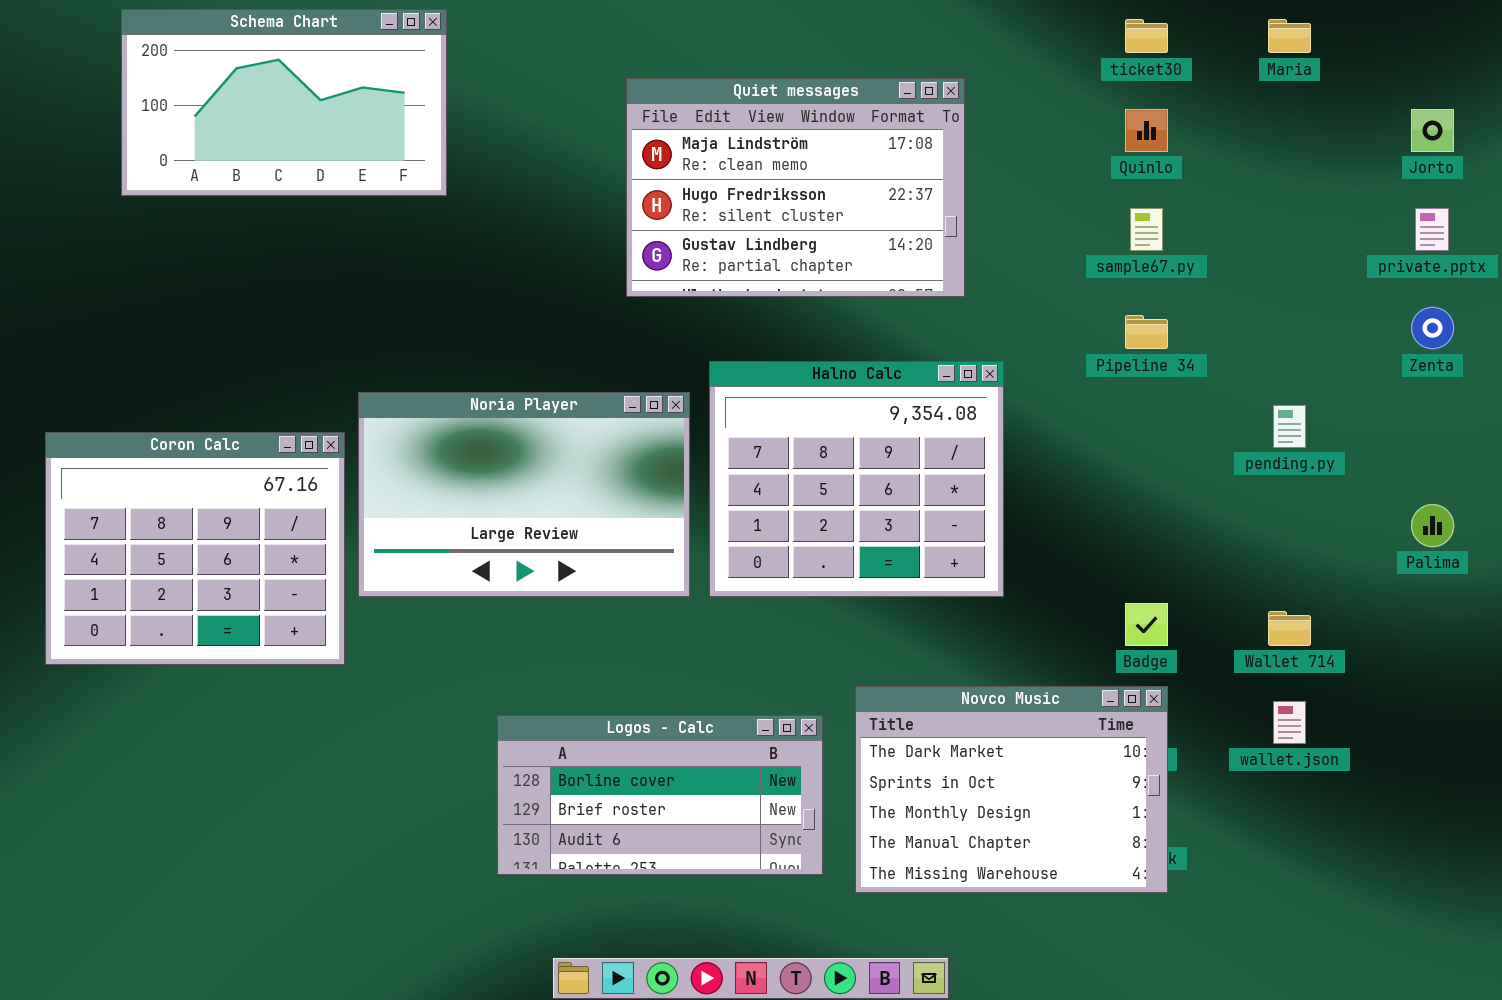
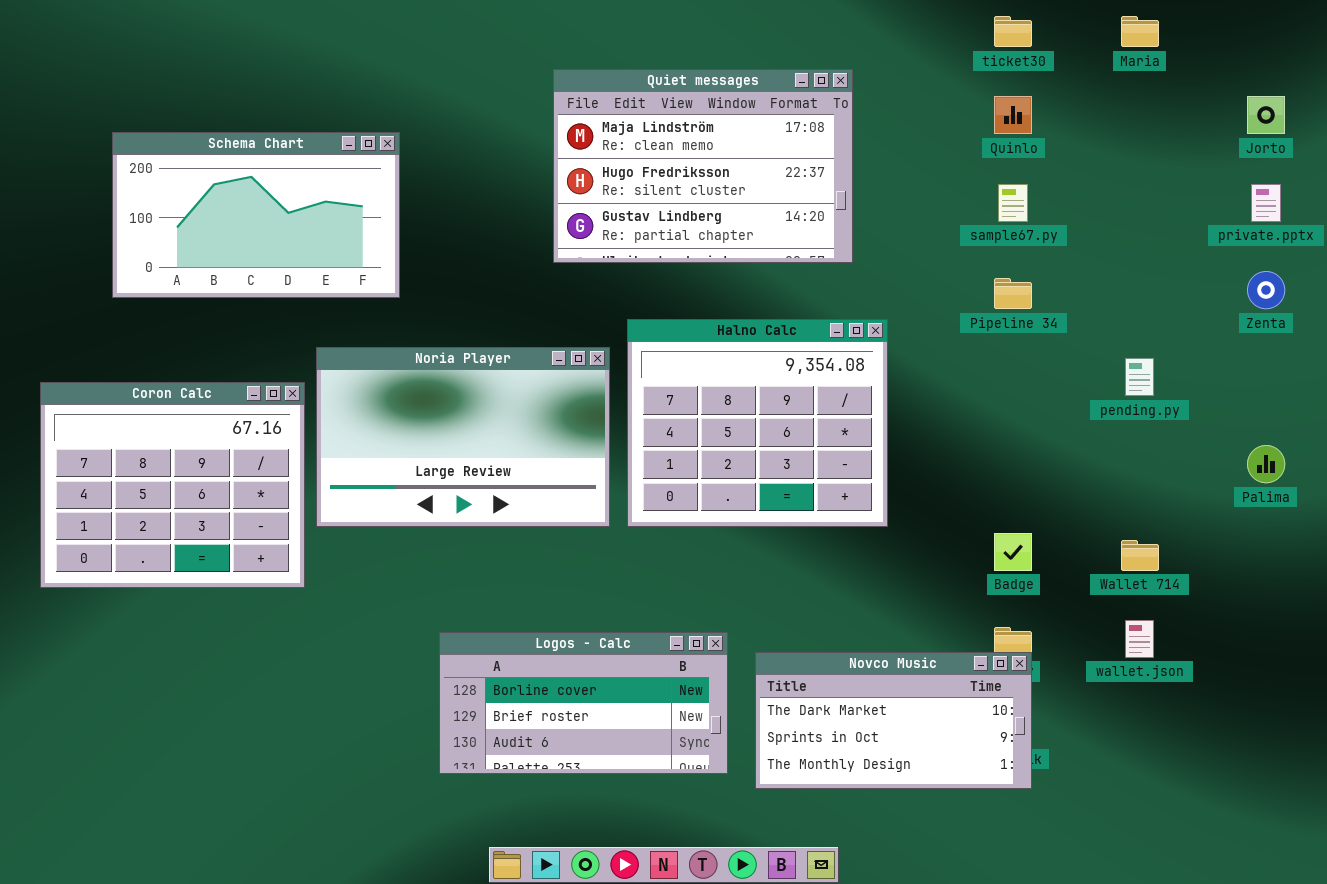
Schema Chart: [121,9,447,196] -> [112,132,400,298], moved
Novco Music: [855,686,1168,893] -> [755,652,1032,789], resized

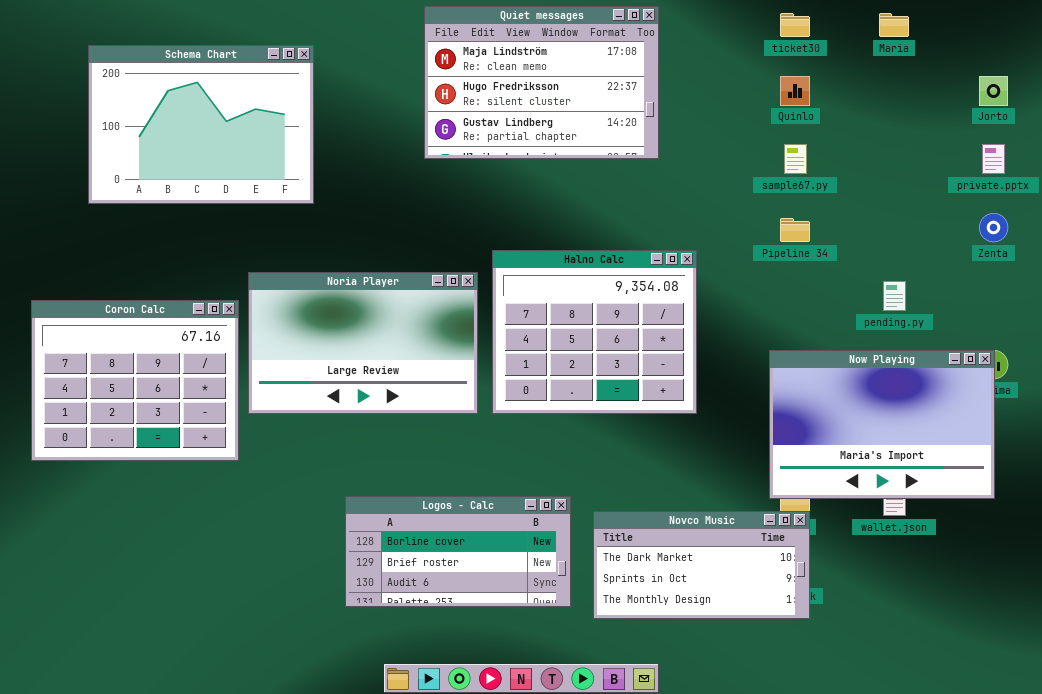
Quiet messages: [553,69,853,263] -> [424,6,659,159], moved
Schema Chart: [112,132,400,298] -> [88,45,314,204], moved, resized
Now Playing: none -> [769,350,995,499], opened

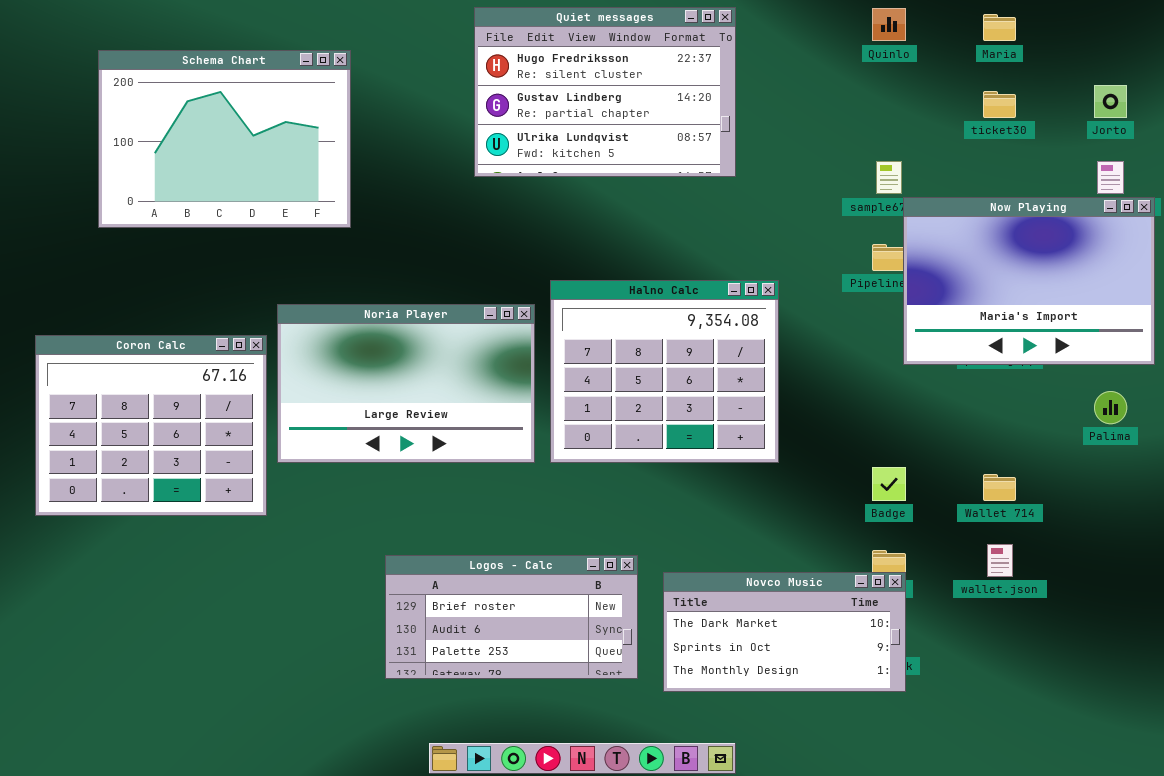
Quiet messages: [424,6,659,159] -> [474,7,736,177], scrolled down 1 row
ticket30: [780,13,810,37] -> [983,91,1016,118], moved
Quinlo: [780,76,810,106] -> [872,8,906,41], moved
Now Playing: [769,350,995,499] -> [903,197,1155,365], moved
Logos - Calc: [345,496,571,607] -> [385,555,638,679], scrolled down 1 row

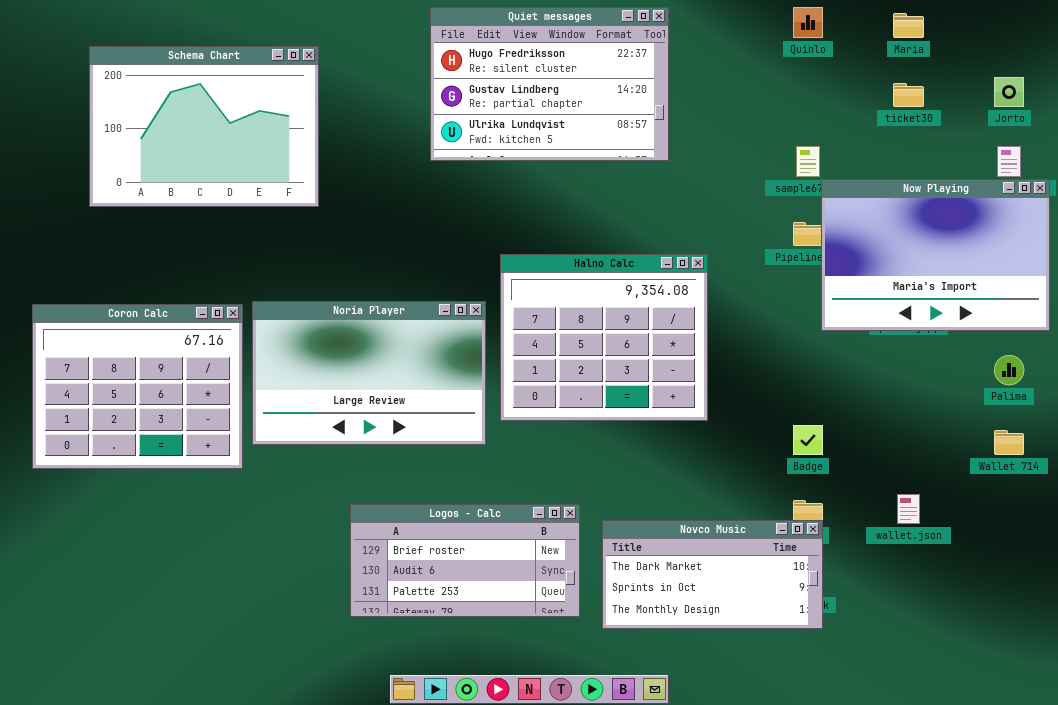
Noria Player: [277,304,535,463] -> [252,301,486,445], moved
Wallet 714: [983,474,1016,501] -> [994,430,1024,455], moved

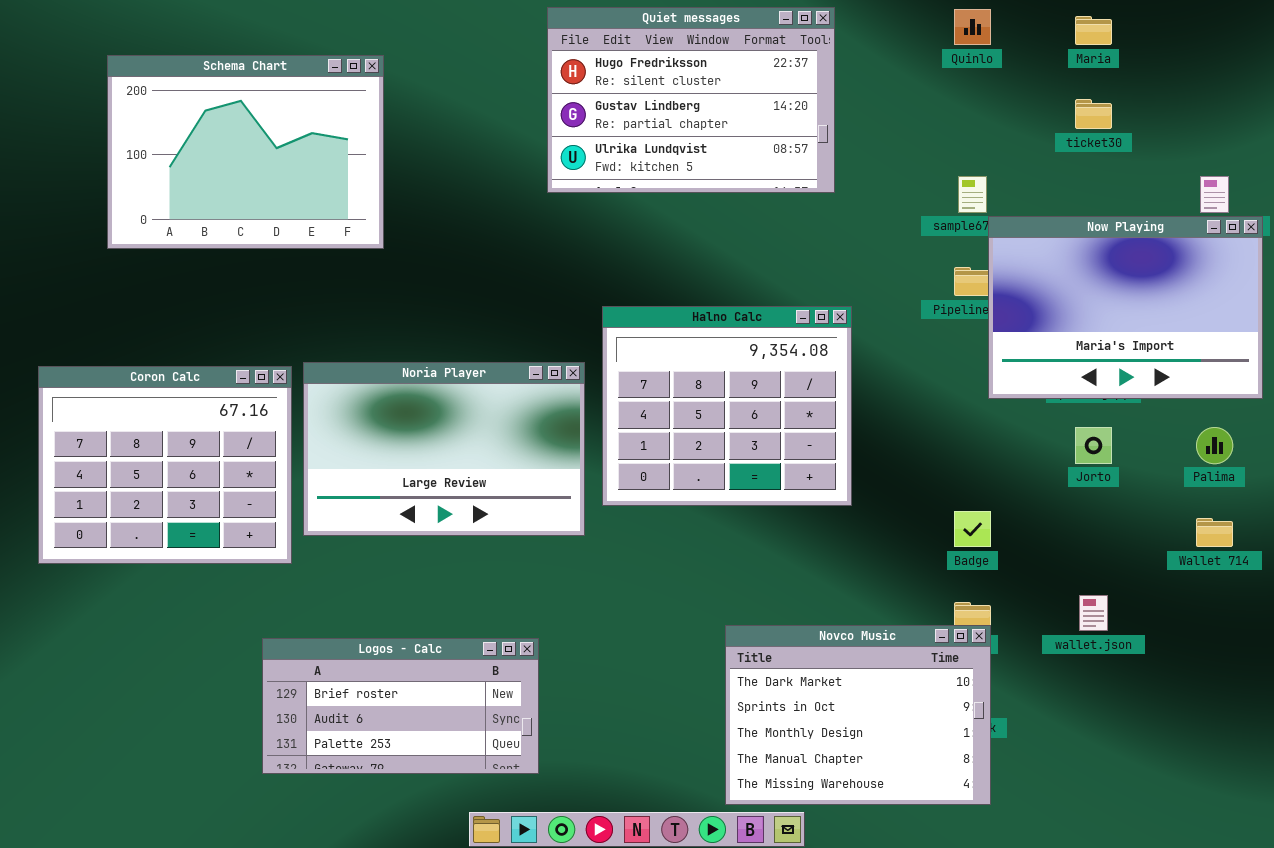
Quiet messages: [430,7,669,161] -> [547,7,835,193], moved
Jorto: [994,77,1024,107] -> [1075,427,1112,464], moved
Logos - Calc: [350,504,580,617] -> [262,638,539,774], moved
Novco Music: [602,520,823,629] -> [725,625,991,805], resized

